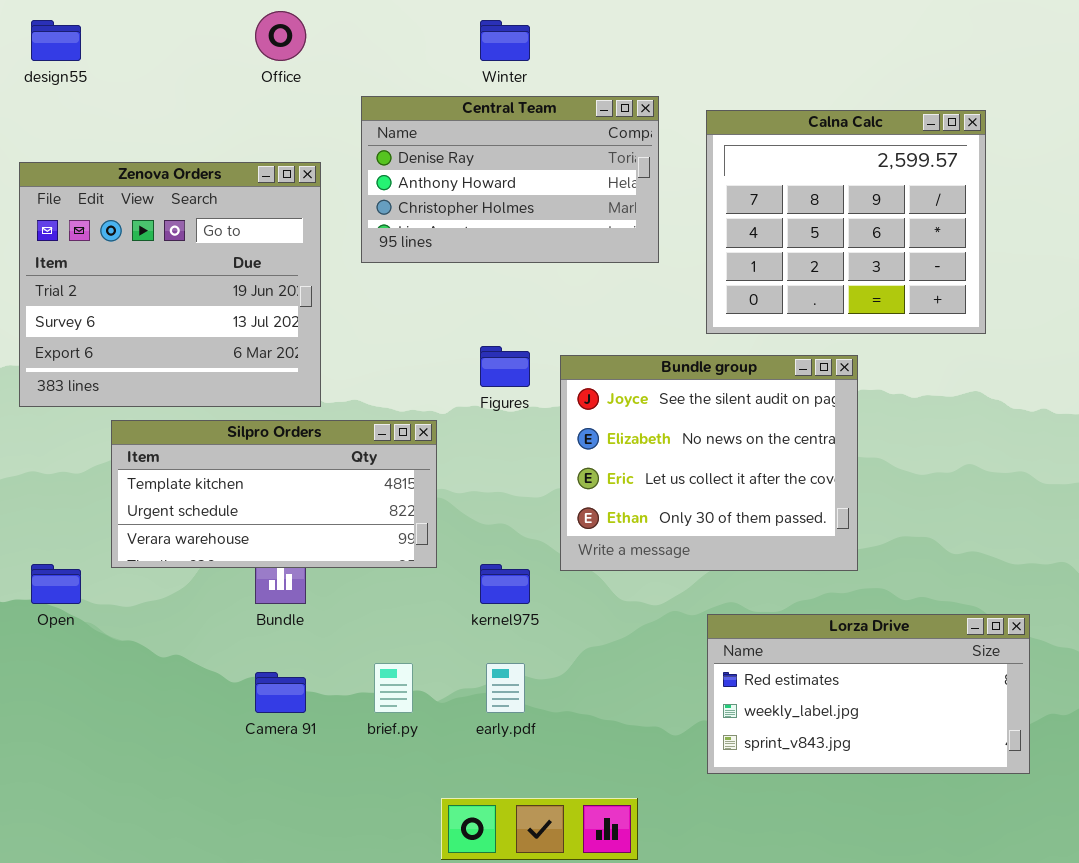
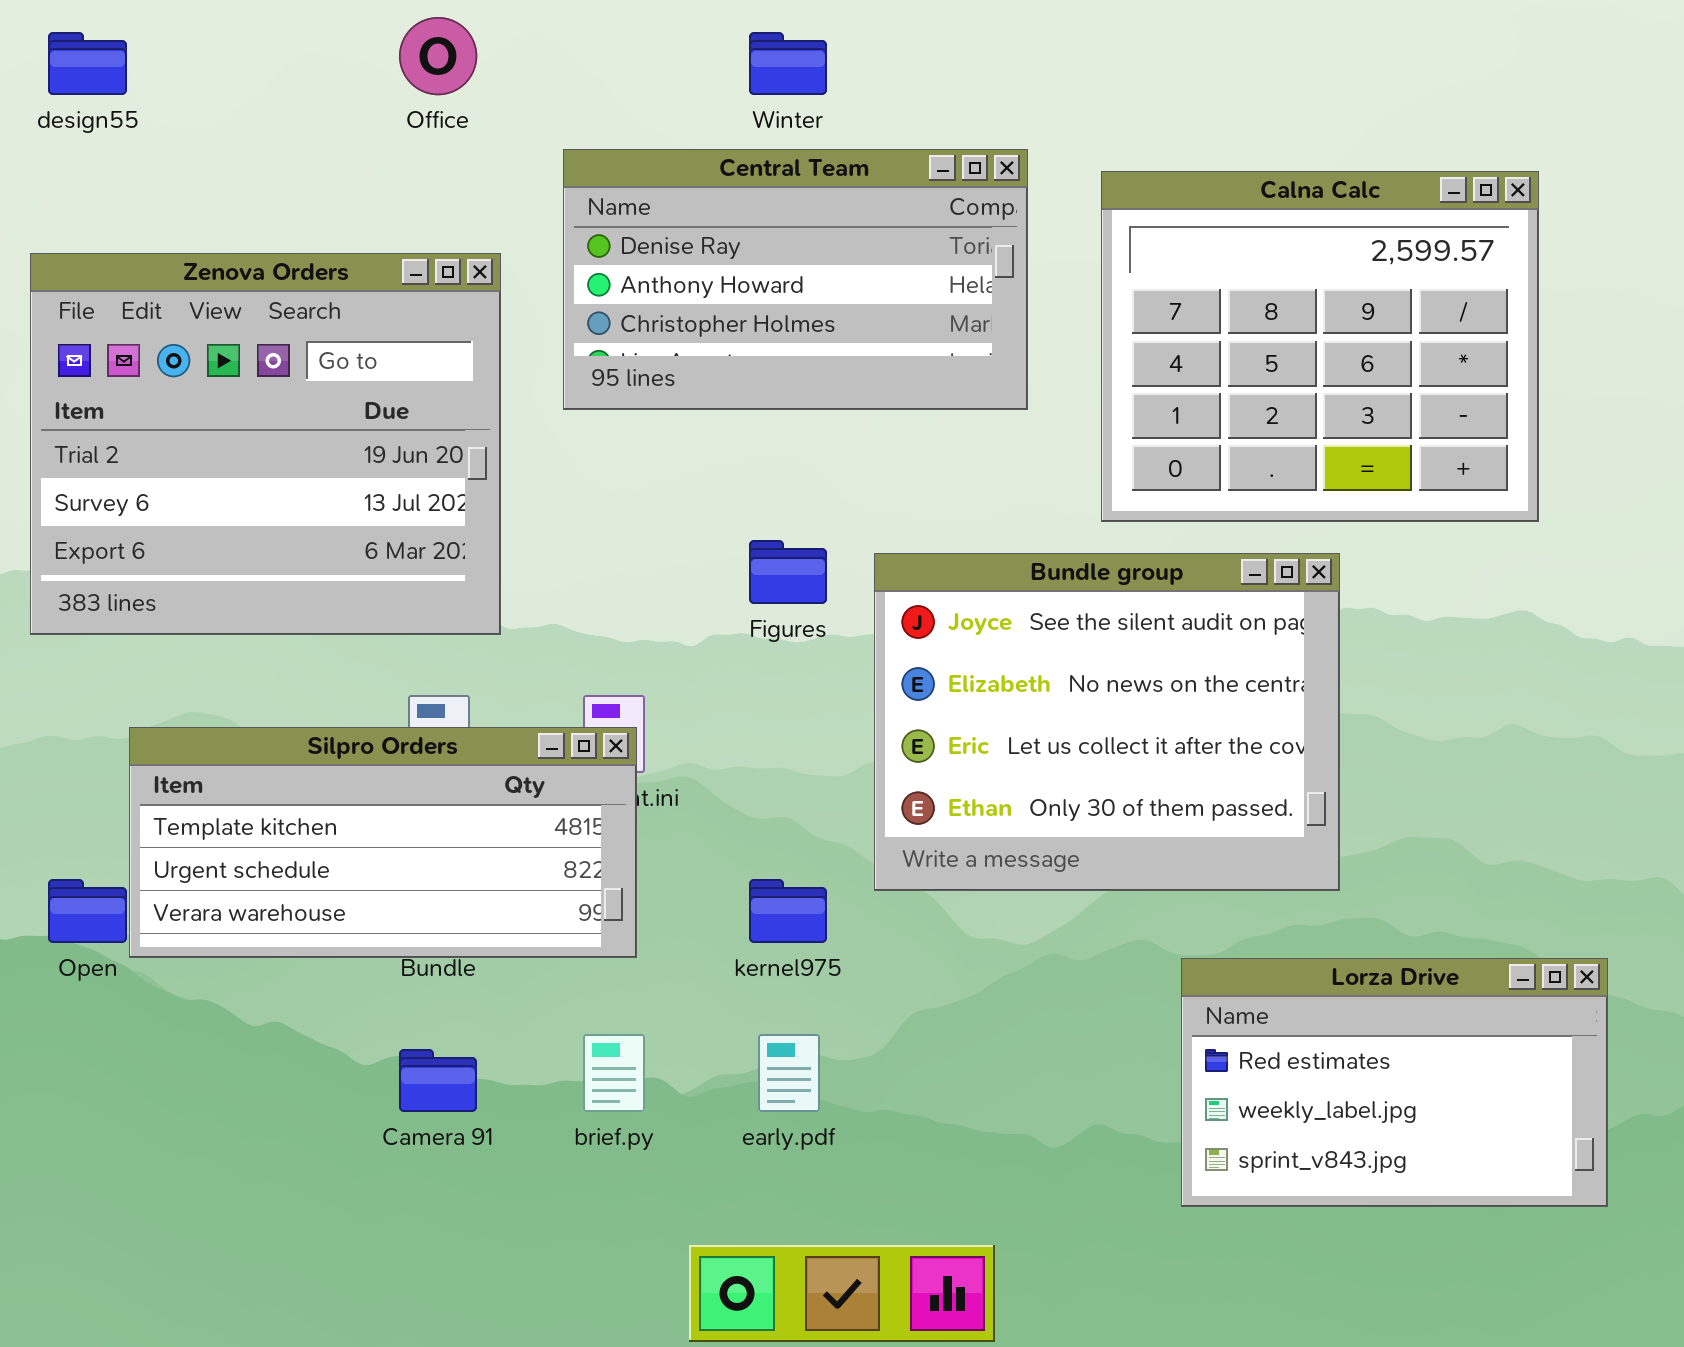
Silpro Orders: [111,420,437,568] -> [129,727,637,958], moved
Lorza Drive: [707,614,1030,774] -> [1181,958,1608,1207], resized

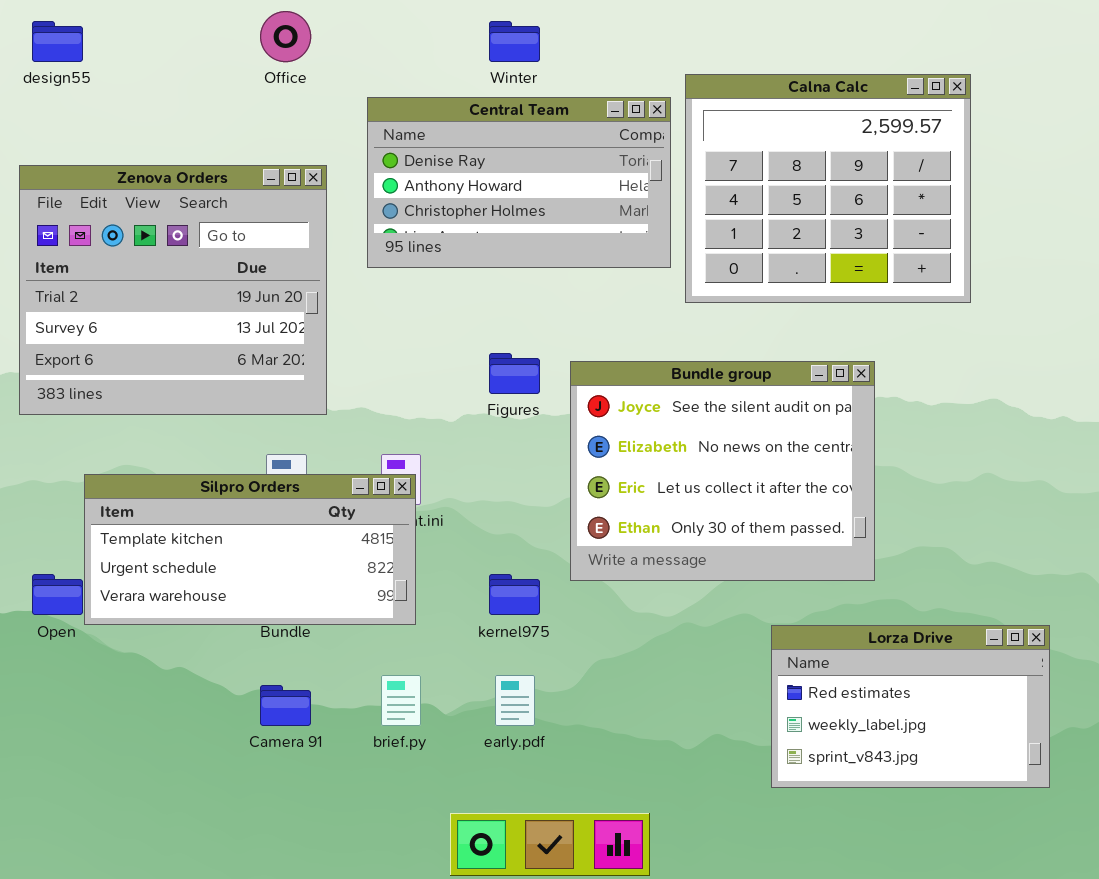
Calna Calc: [1101,171,1539,522] -> [685,74,971,303], moved

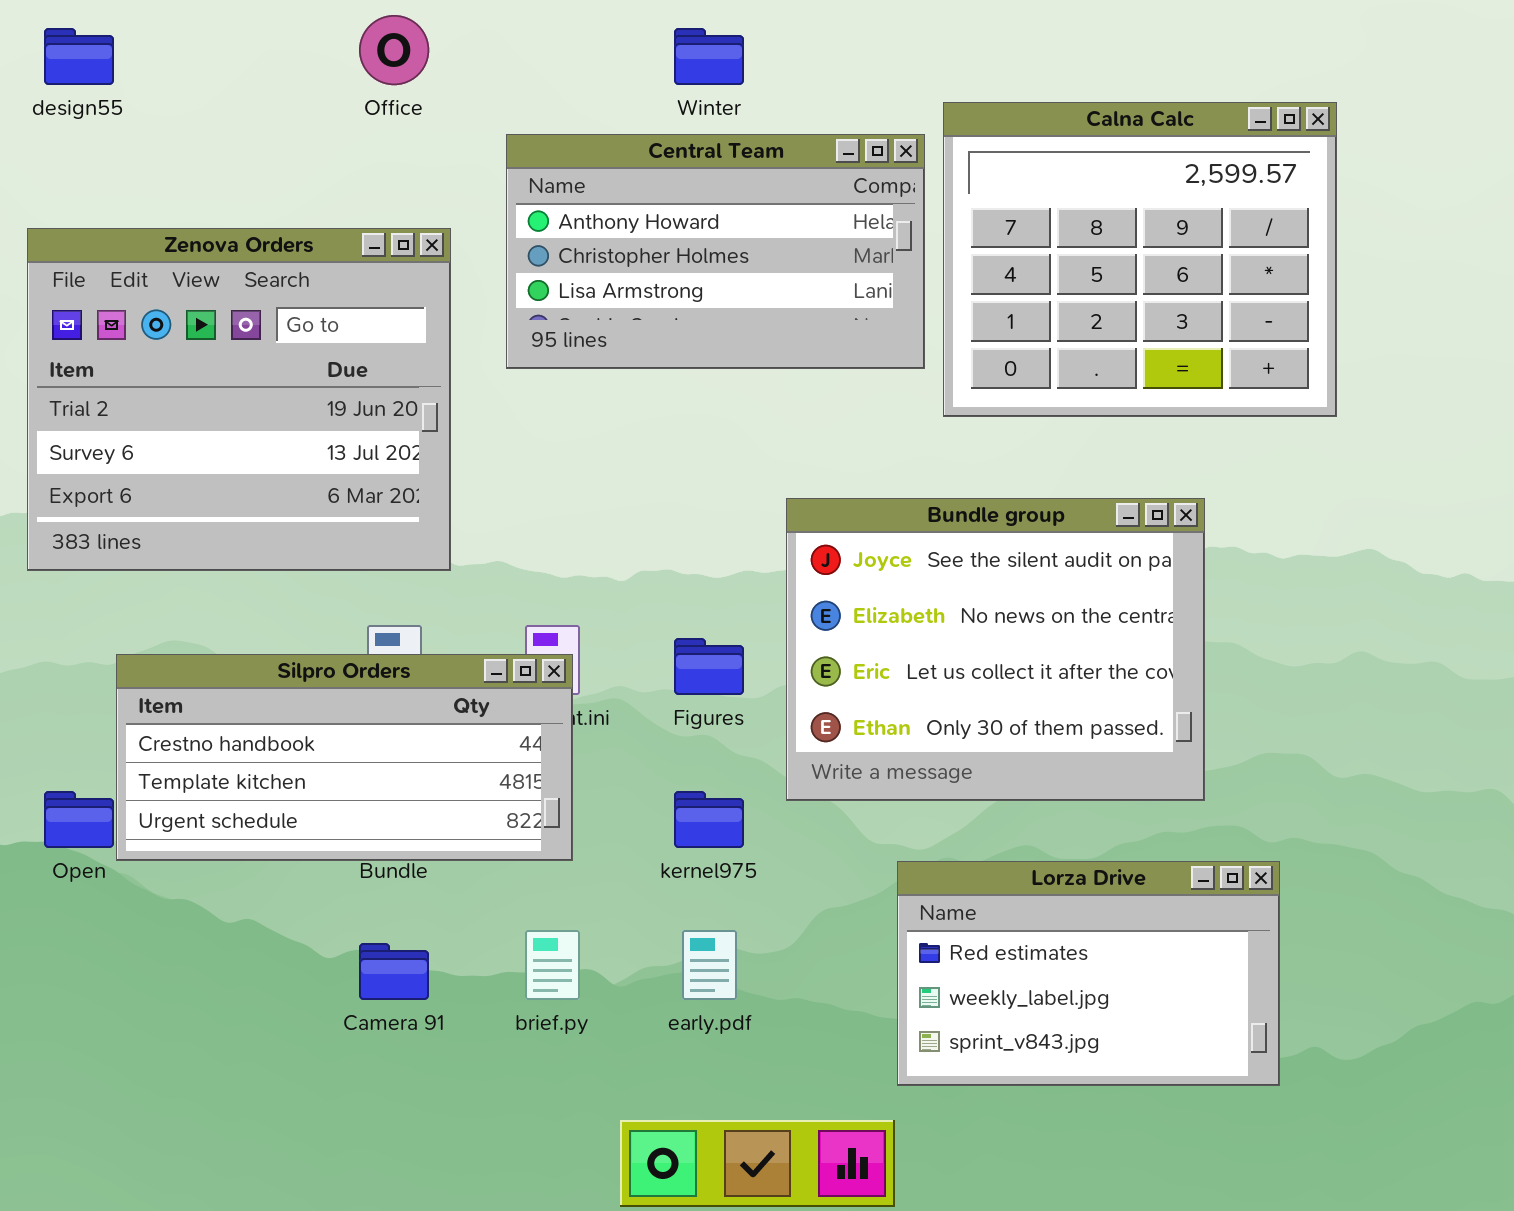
Central Team: [367,97,671,268] -> [506,134,925,369], scrolled down 1 row
Figures: [489,353,540,394] -> [674,638,744,695], moved
Silpro Orders: [84,474,416,625] -> [116,654,573,861], scrolled up 1 row
Lorza Drive: [771,625,1050,788] -> [897,861,1280,1086], moved

